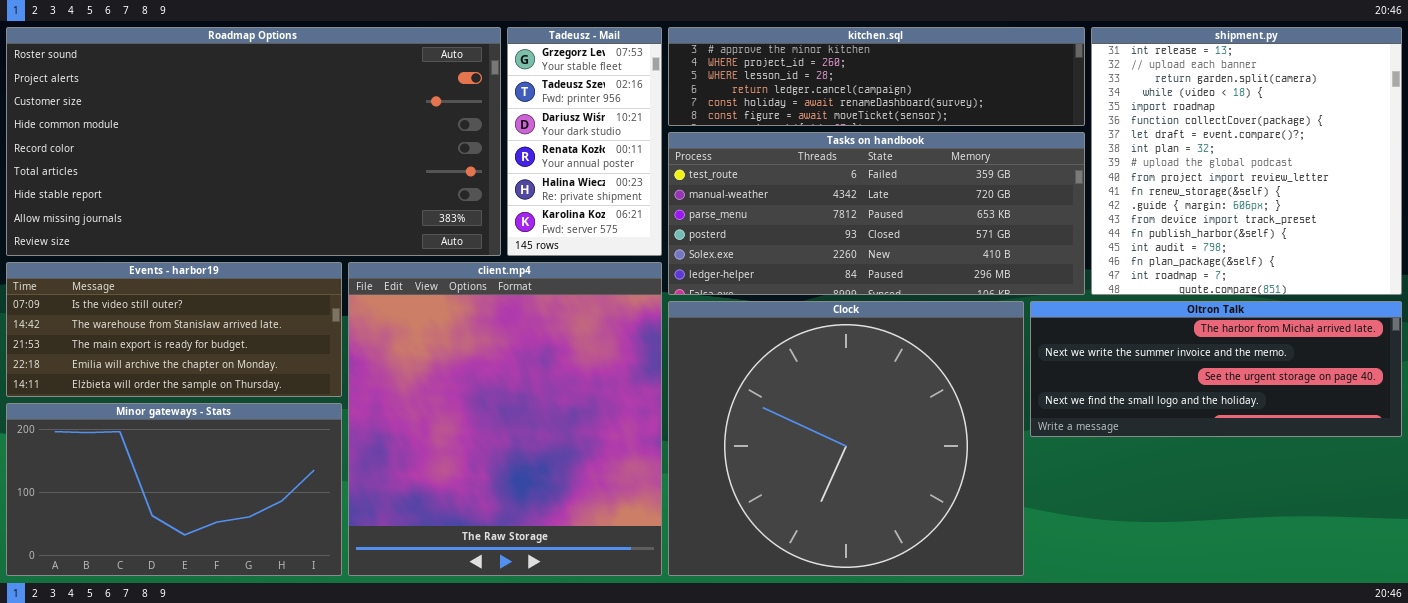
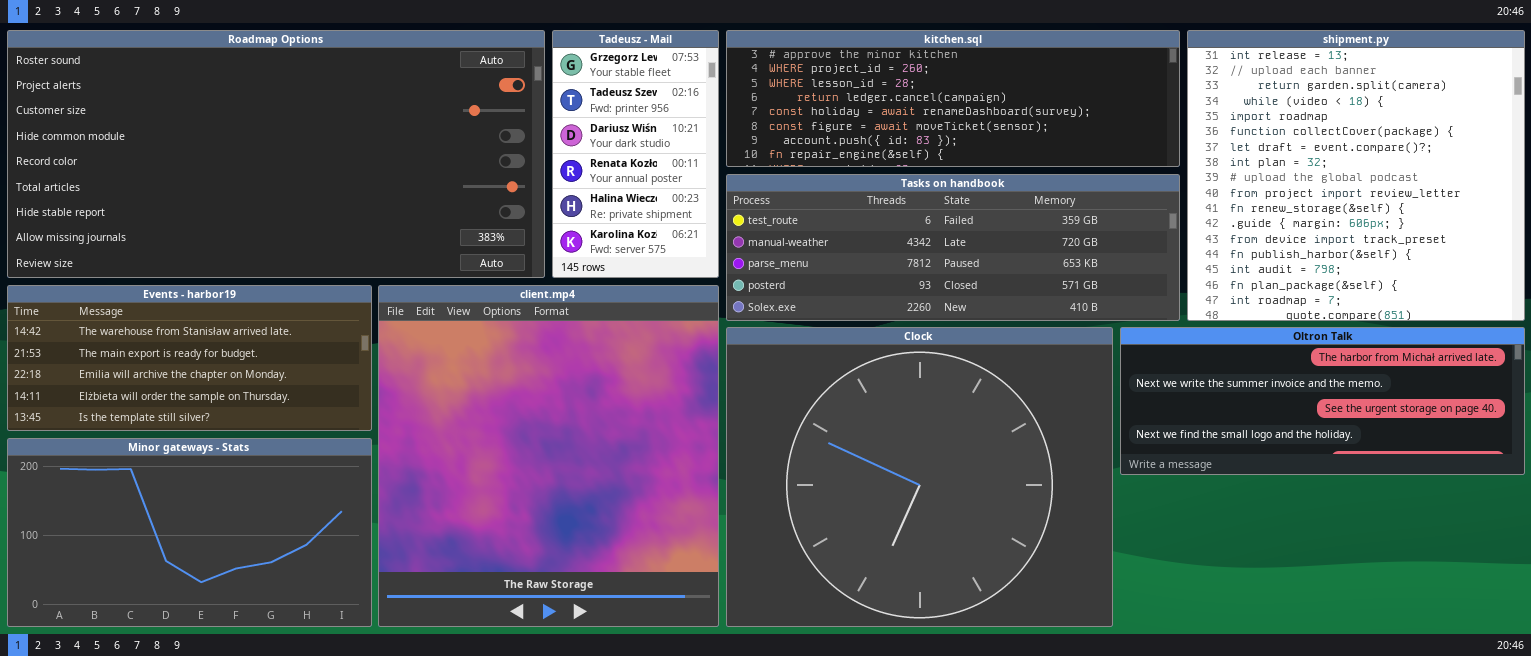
kitchen.sql: [668,27,1085,126] -> [726,30,1180,167], resized
Tasks on handbook: [668,132,1085,295] -> [726,174,1180,321], resized
Events - harbor19: [6,262,342,397] -> [7,285,372,431], scrolled down 1 row

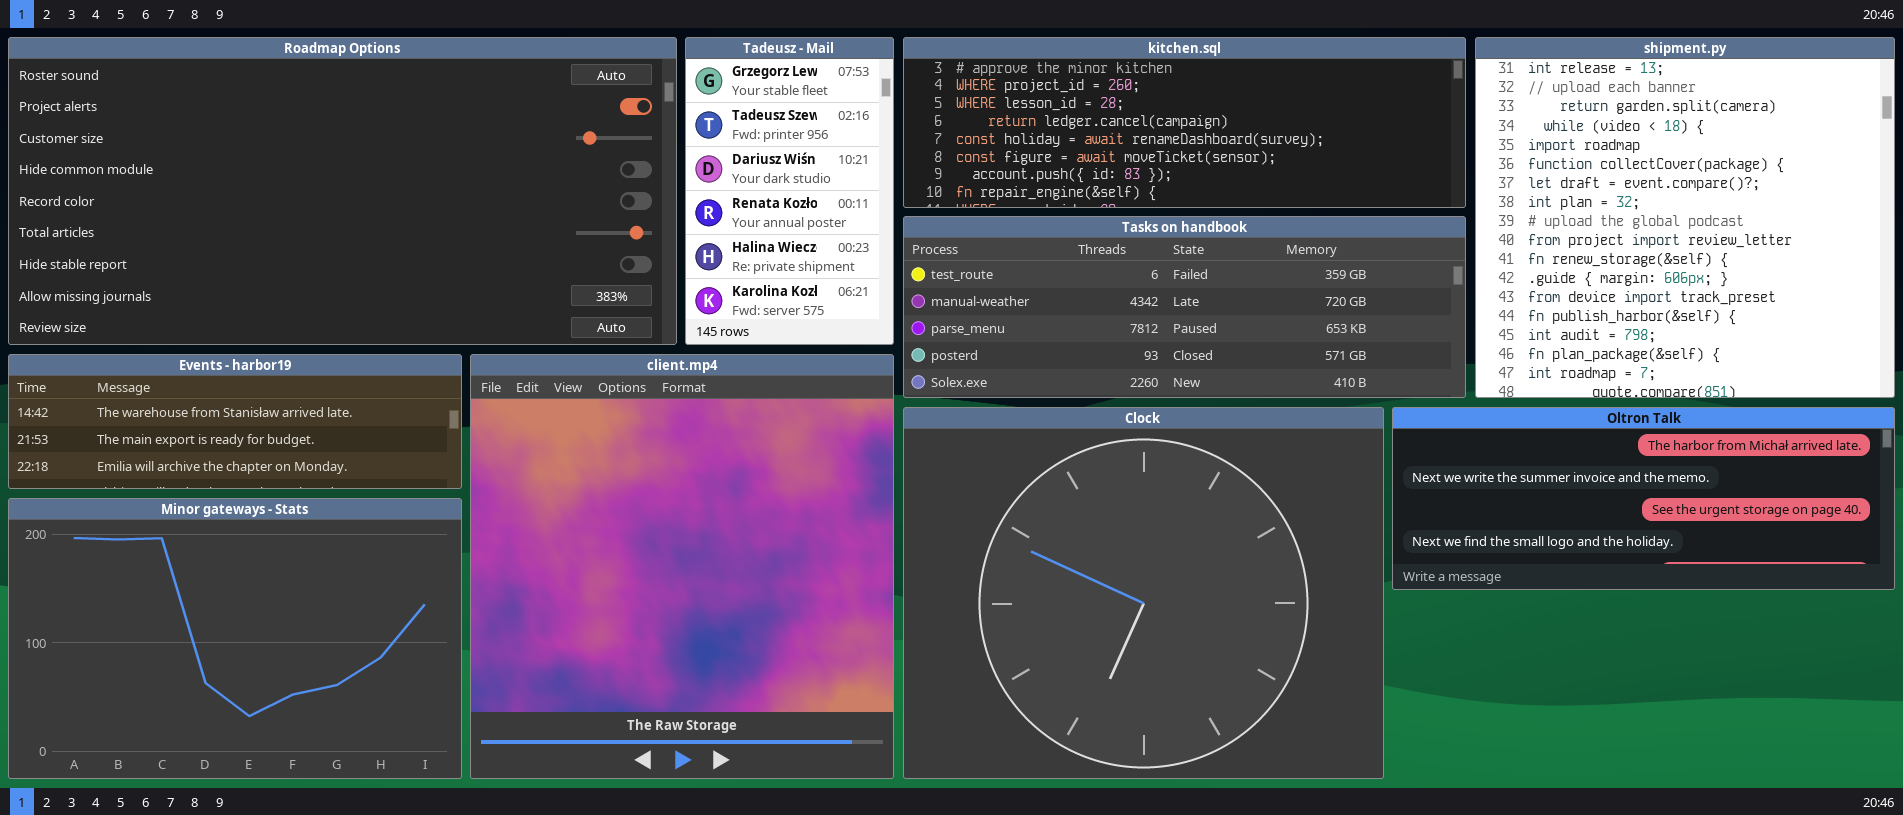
Events - harbor19: [7,285,372,431] -> [8,354,462,489], resized
Minor gateways - Stats: [7,438,372,627] -> [8,498,462,779], resized

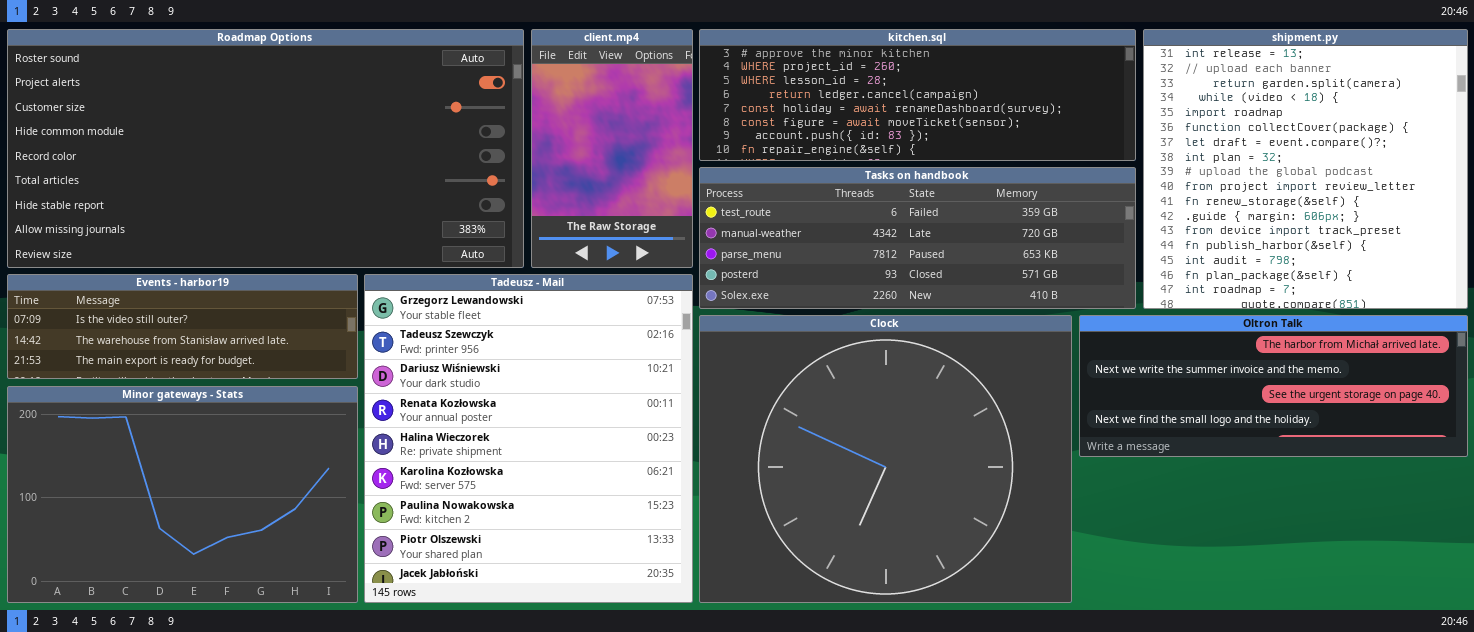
Tadeusz - Mail: [685,37,894,345] -> [364,274,693,603], moved, resized
Events - harbor19: [8,354,462,489] -> [7,274,358,379], scrolled up 1 row
client.mp4: [470,354,894,779] -> [531,29,693,268], moved, resized

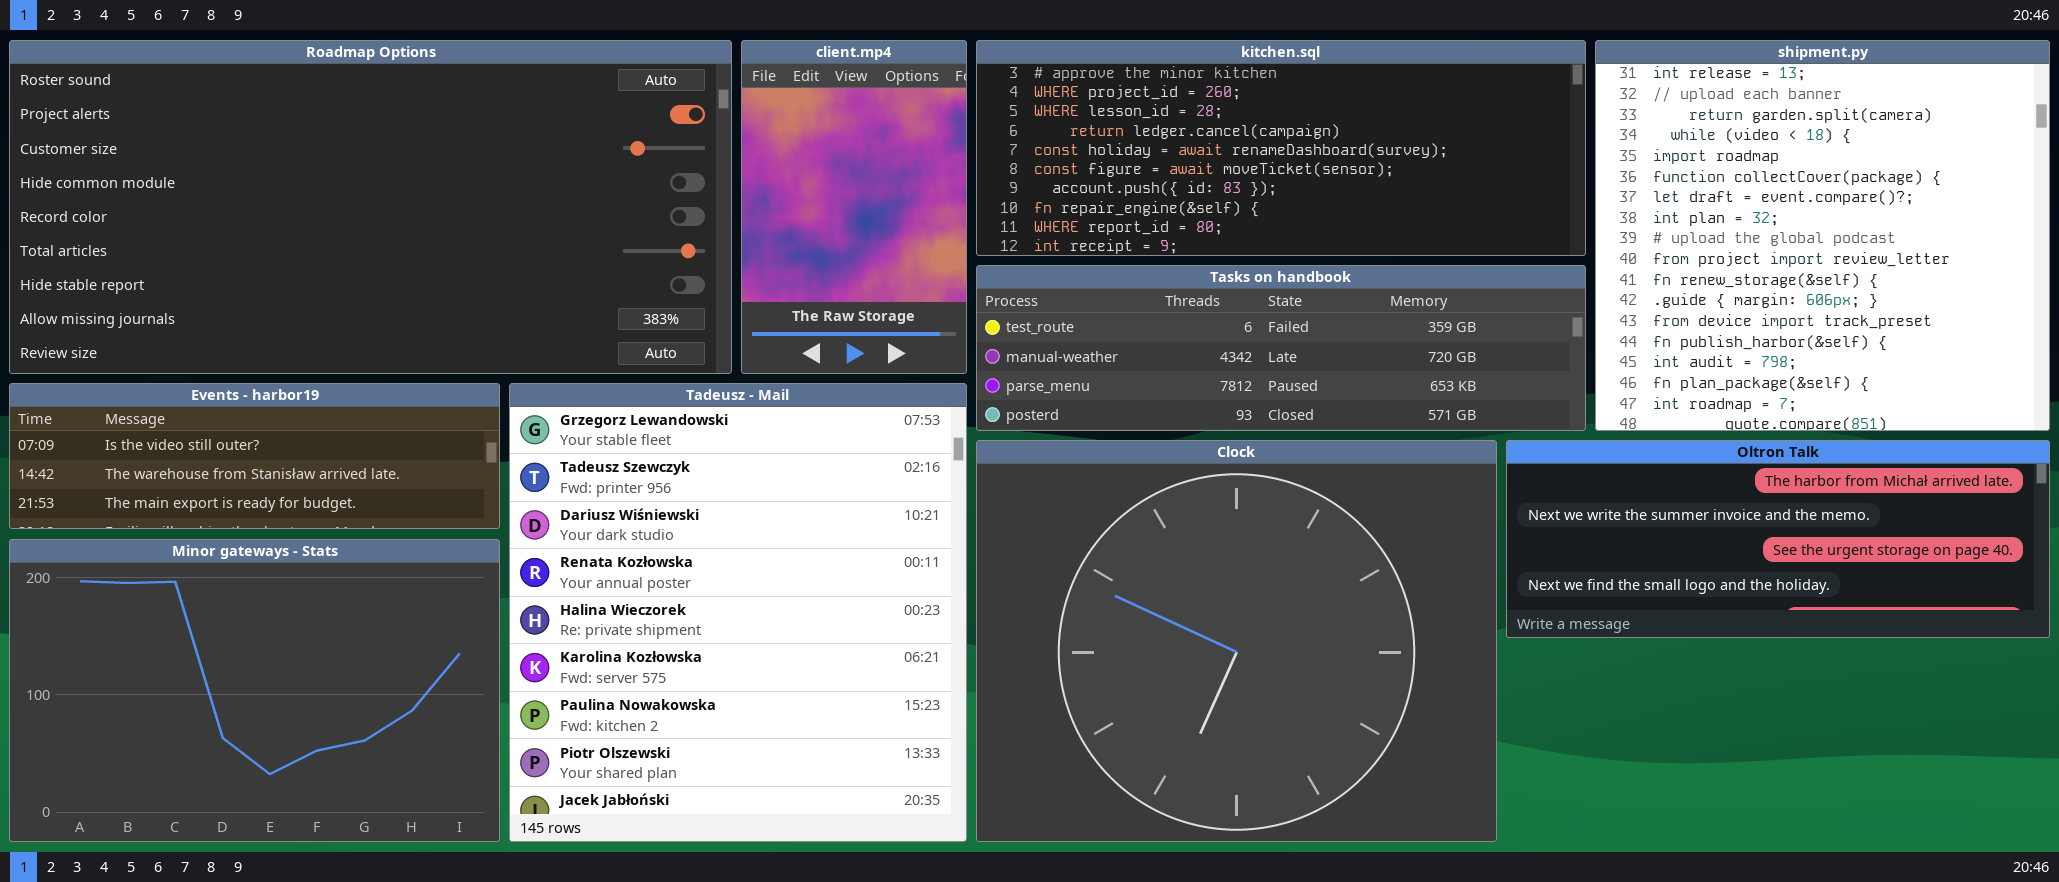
kitchen.sql: [699,29,1136,161] -> [976,40,1586,256], resized
Tasks on handbook: [699,167,1136,309] -> [976,265,1586,431], resized

